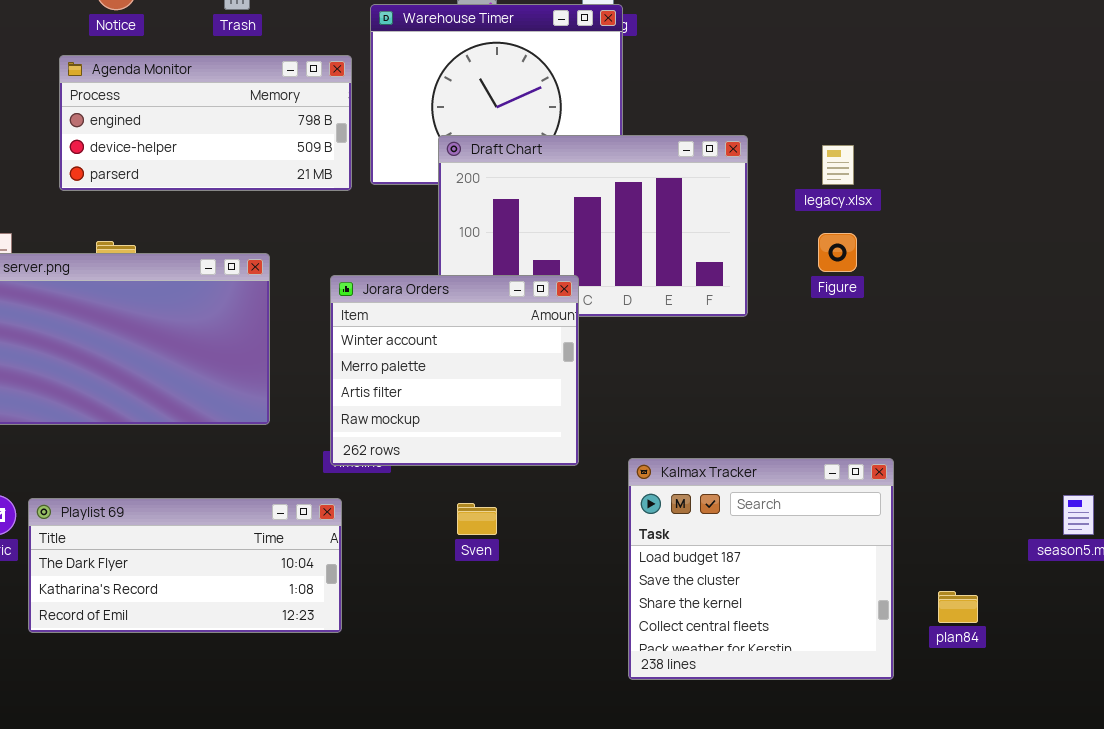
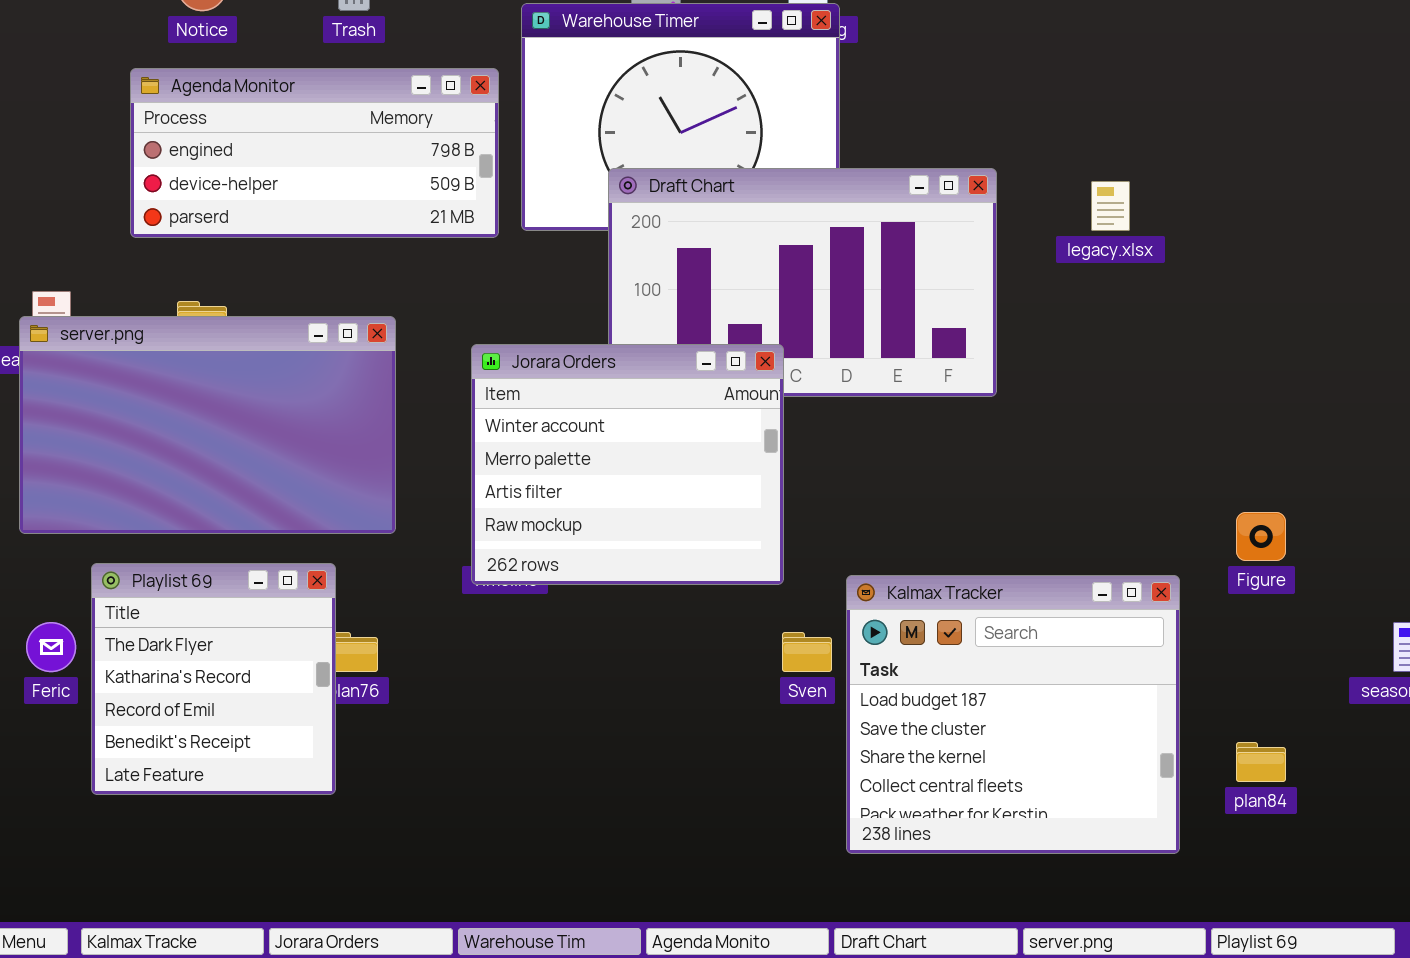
Figure: [818,233,857,272] -> [1236,512,1286,561], moved
Playlist 69: [28,498,342,633] -> [91,563,336,795], resized
Sven: [457,503,497,535] -> [782,632,832,672], moved

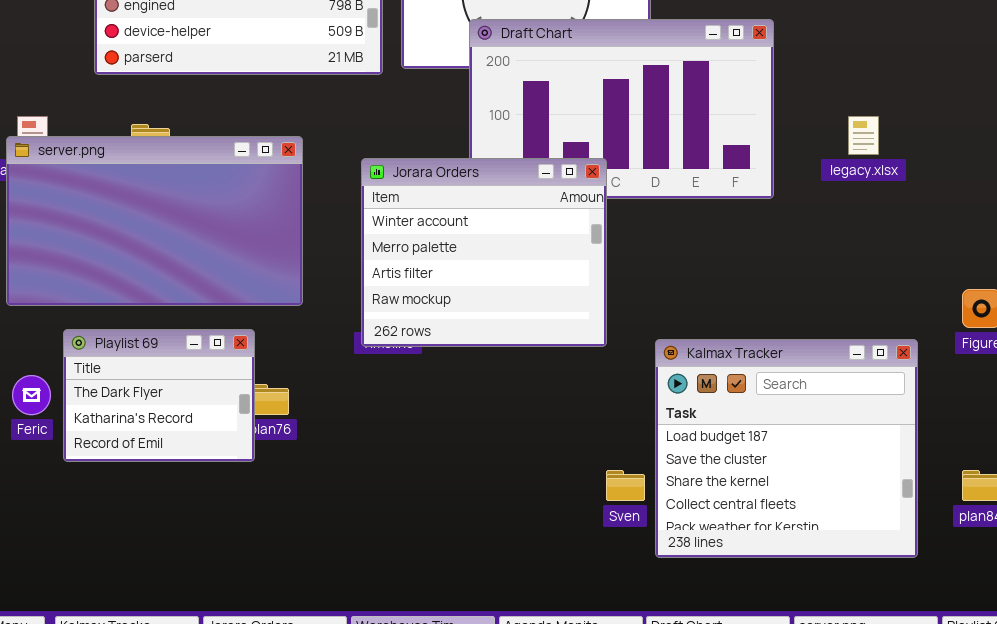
legacy.xlsx: [1091,181,1130,231] -> [848,116,879,155], moved
Playlist 69: [91,563,336,795] -> [63,329,255,462], resized
Sven: [782,632,832,672] -> [606,470,645,501], moved

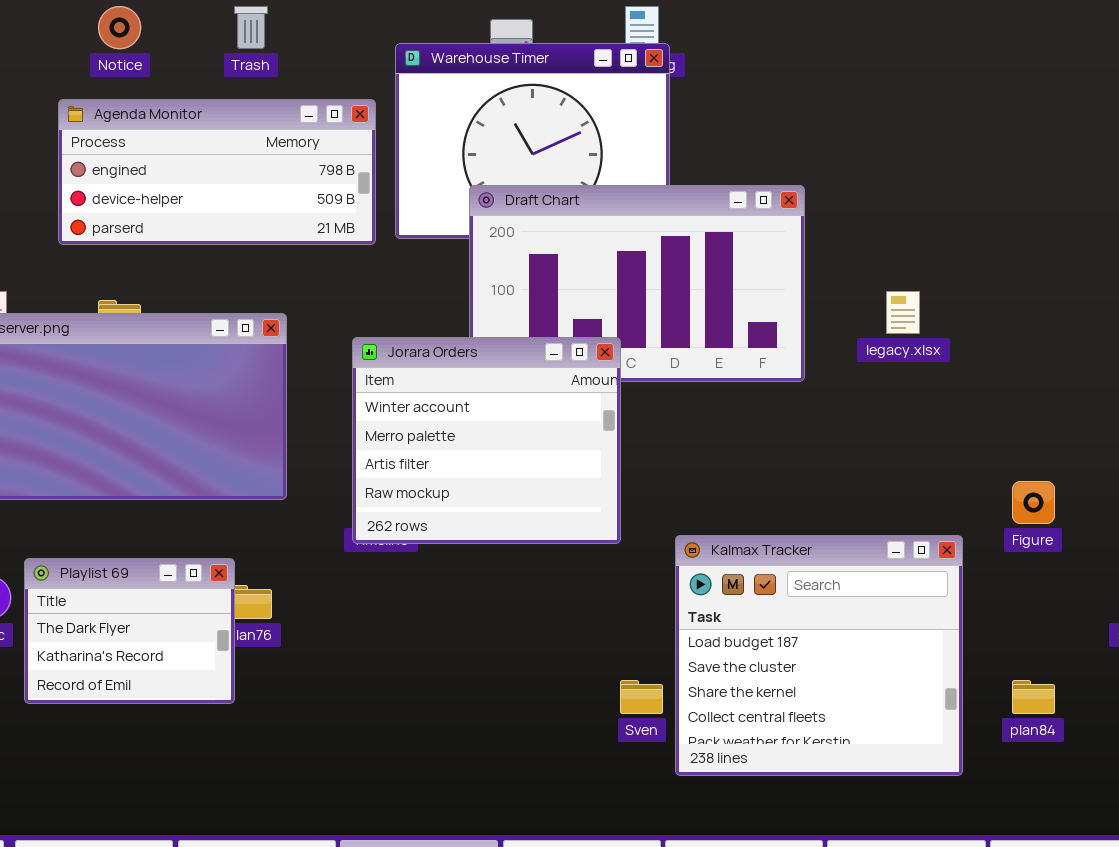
Playlist 69: [63,329,255,462] -> [24,558,235,704], moved

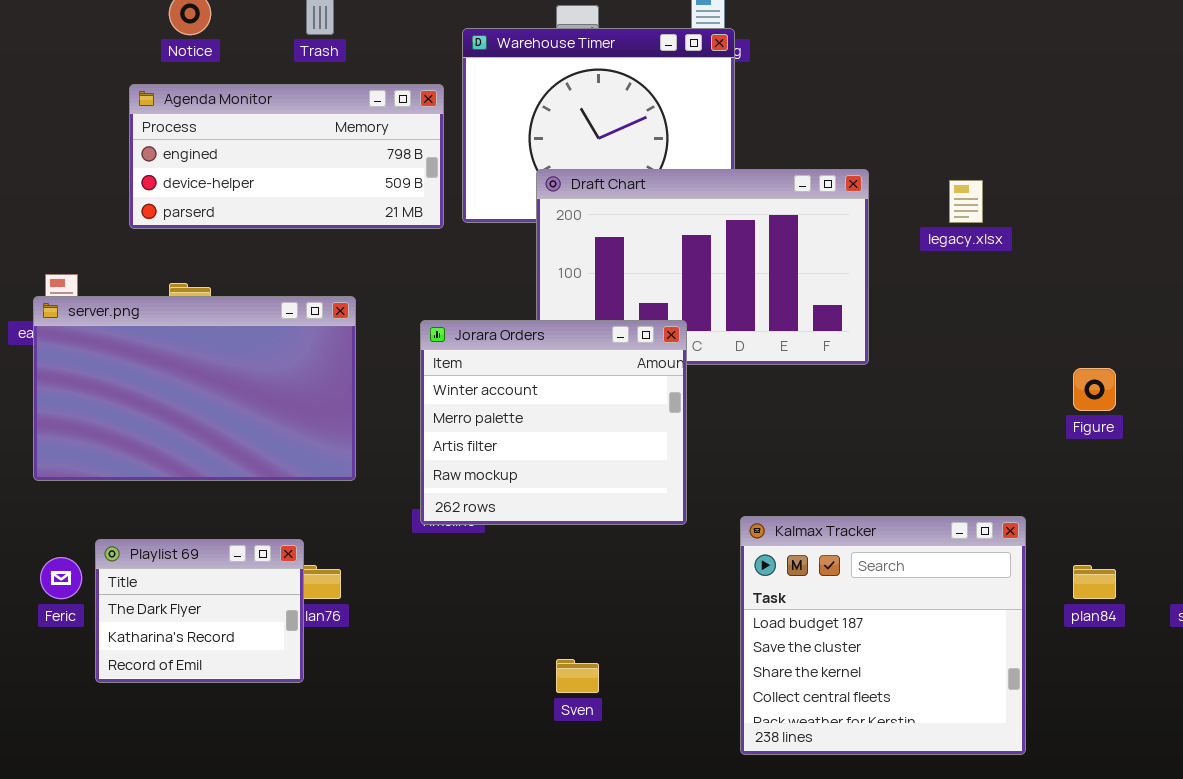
legacy.xlsx: [886,291,920,334] -> [949,180,983,223], moved
Figure: [1012,481,1055,524] -> [1073,368,1116,411], moved
Sven: [620,680,663,714] -> [556,659,599,693], moved
plan84: [1012,680,1055,714] -> [1073,565,1116,599], moved

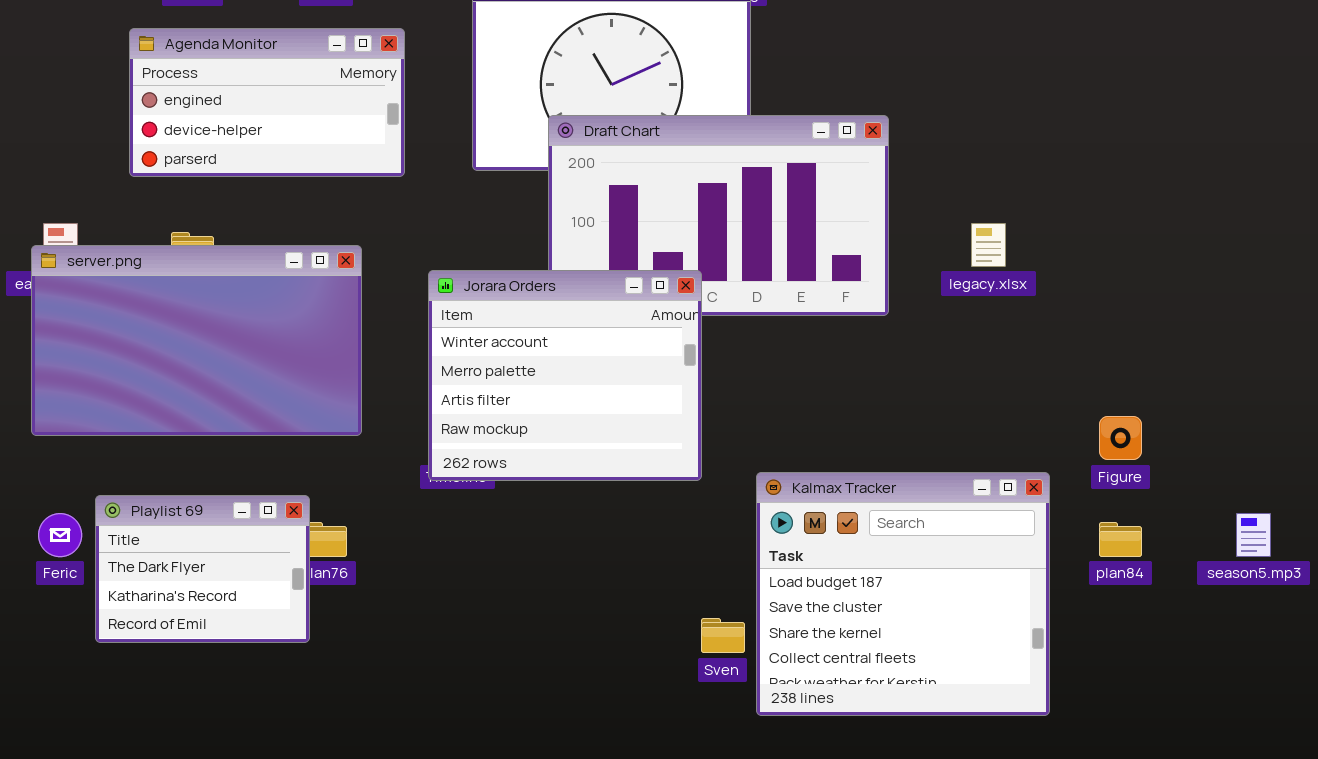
Agenda Monitor: [129,84,444,229] -> [129,28,405,177], resized
legacy.xlsx: [949,180,983,223] -> [971,223,1006,267], moved
Figure: [1073,368,1116,411] -> [1099,416,1142,460], moved
Sven: [556,659,599,693] -> [701,618,745,653], moved

